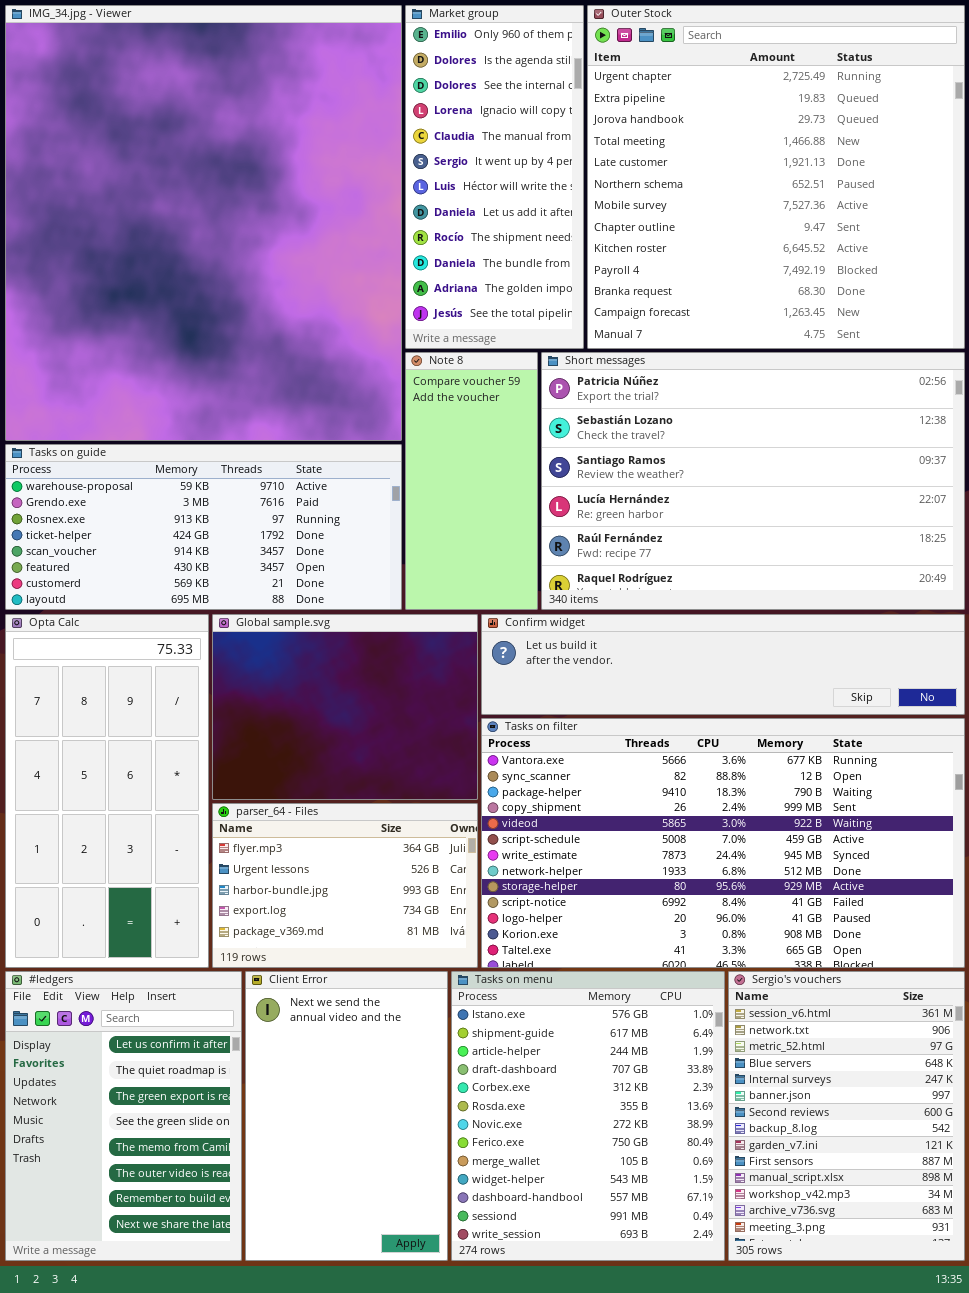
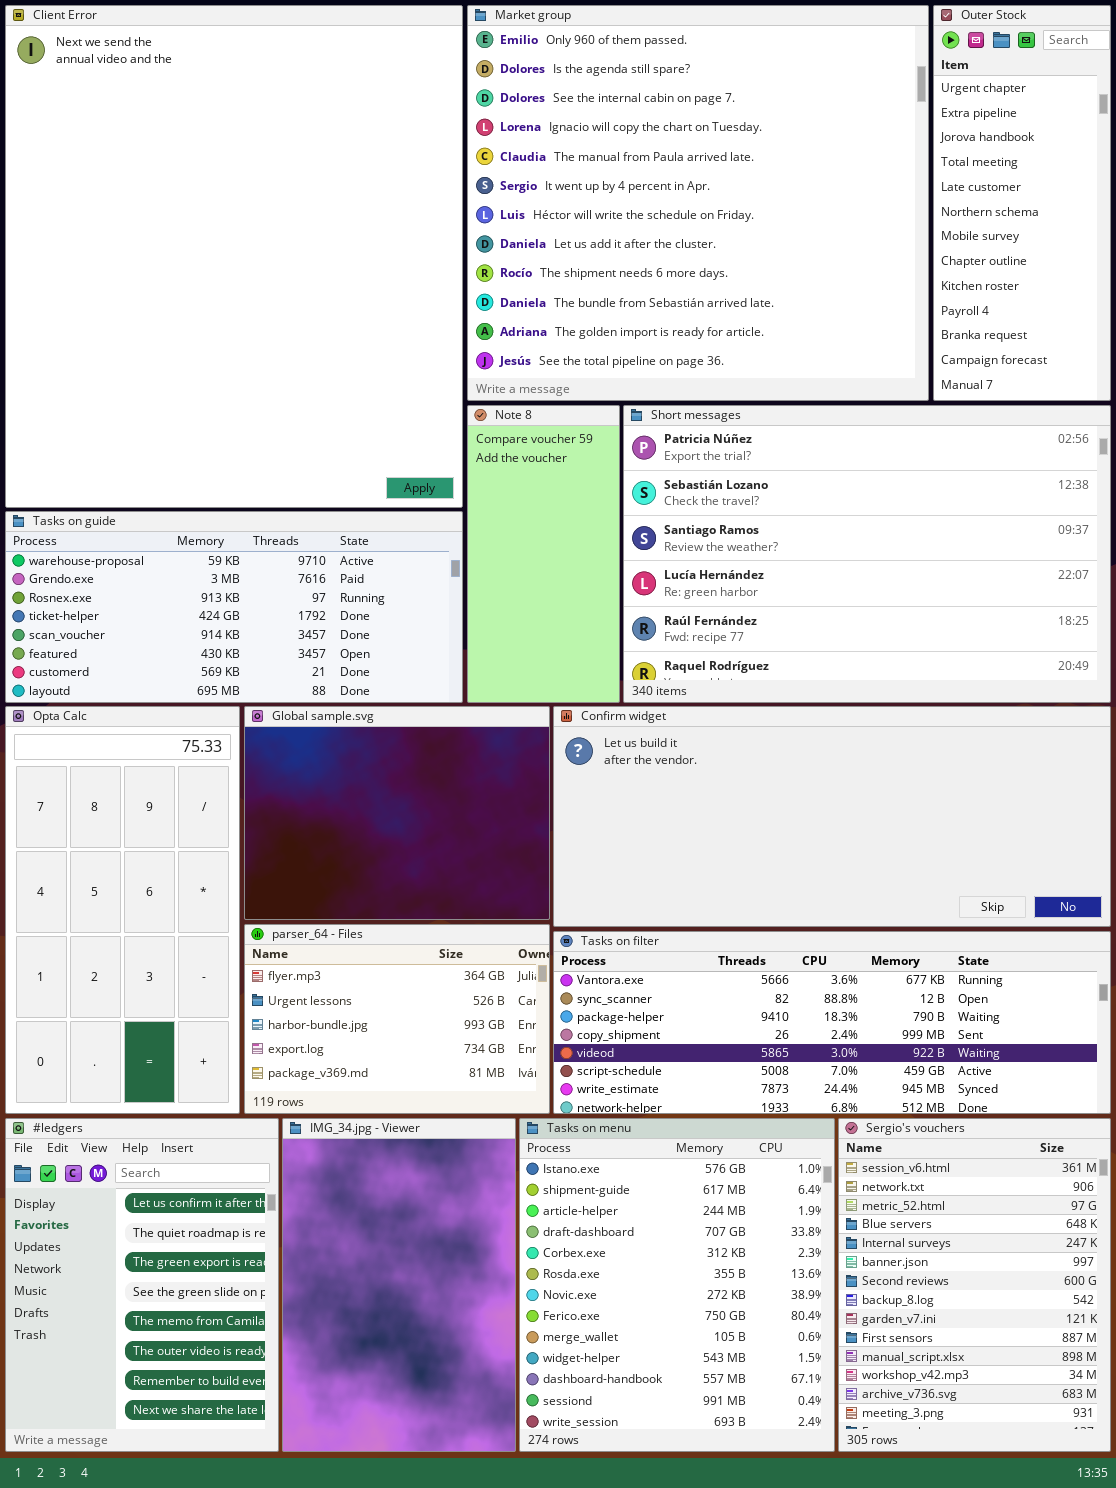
IMG_34.jpg - Viewer: [5,5,402,441] -> [282,1118,516,1452], moved, resized
Market group: [405,5,584,349] -> [467,5,929,401], resized
Outer Stock: [587,5,965,349] -> [933,5,1111,401], resized
Confirm widget: [481,614,965,715] -> [553,706,1111,927], resized
Tasks on filter: [481,718,965,968] -> [553,931,1111,1114], resized
Client Error: [245,971,448,1261] -> [5,5,463,508], moved, resized

